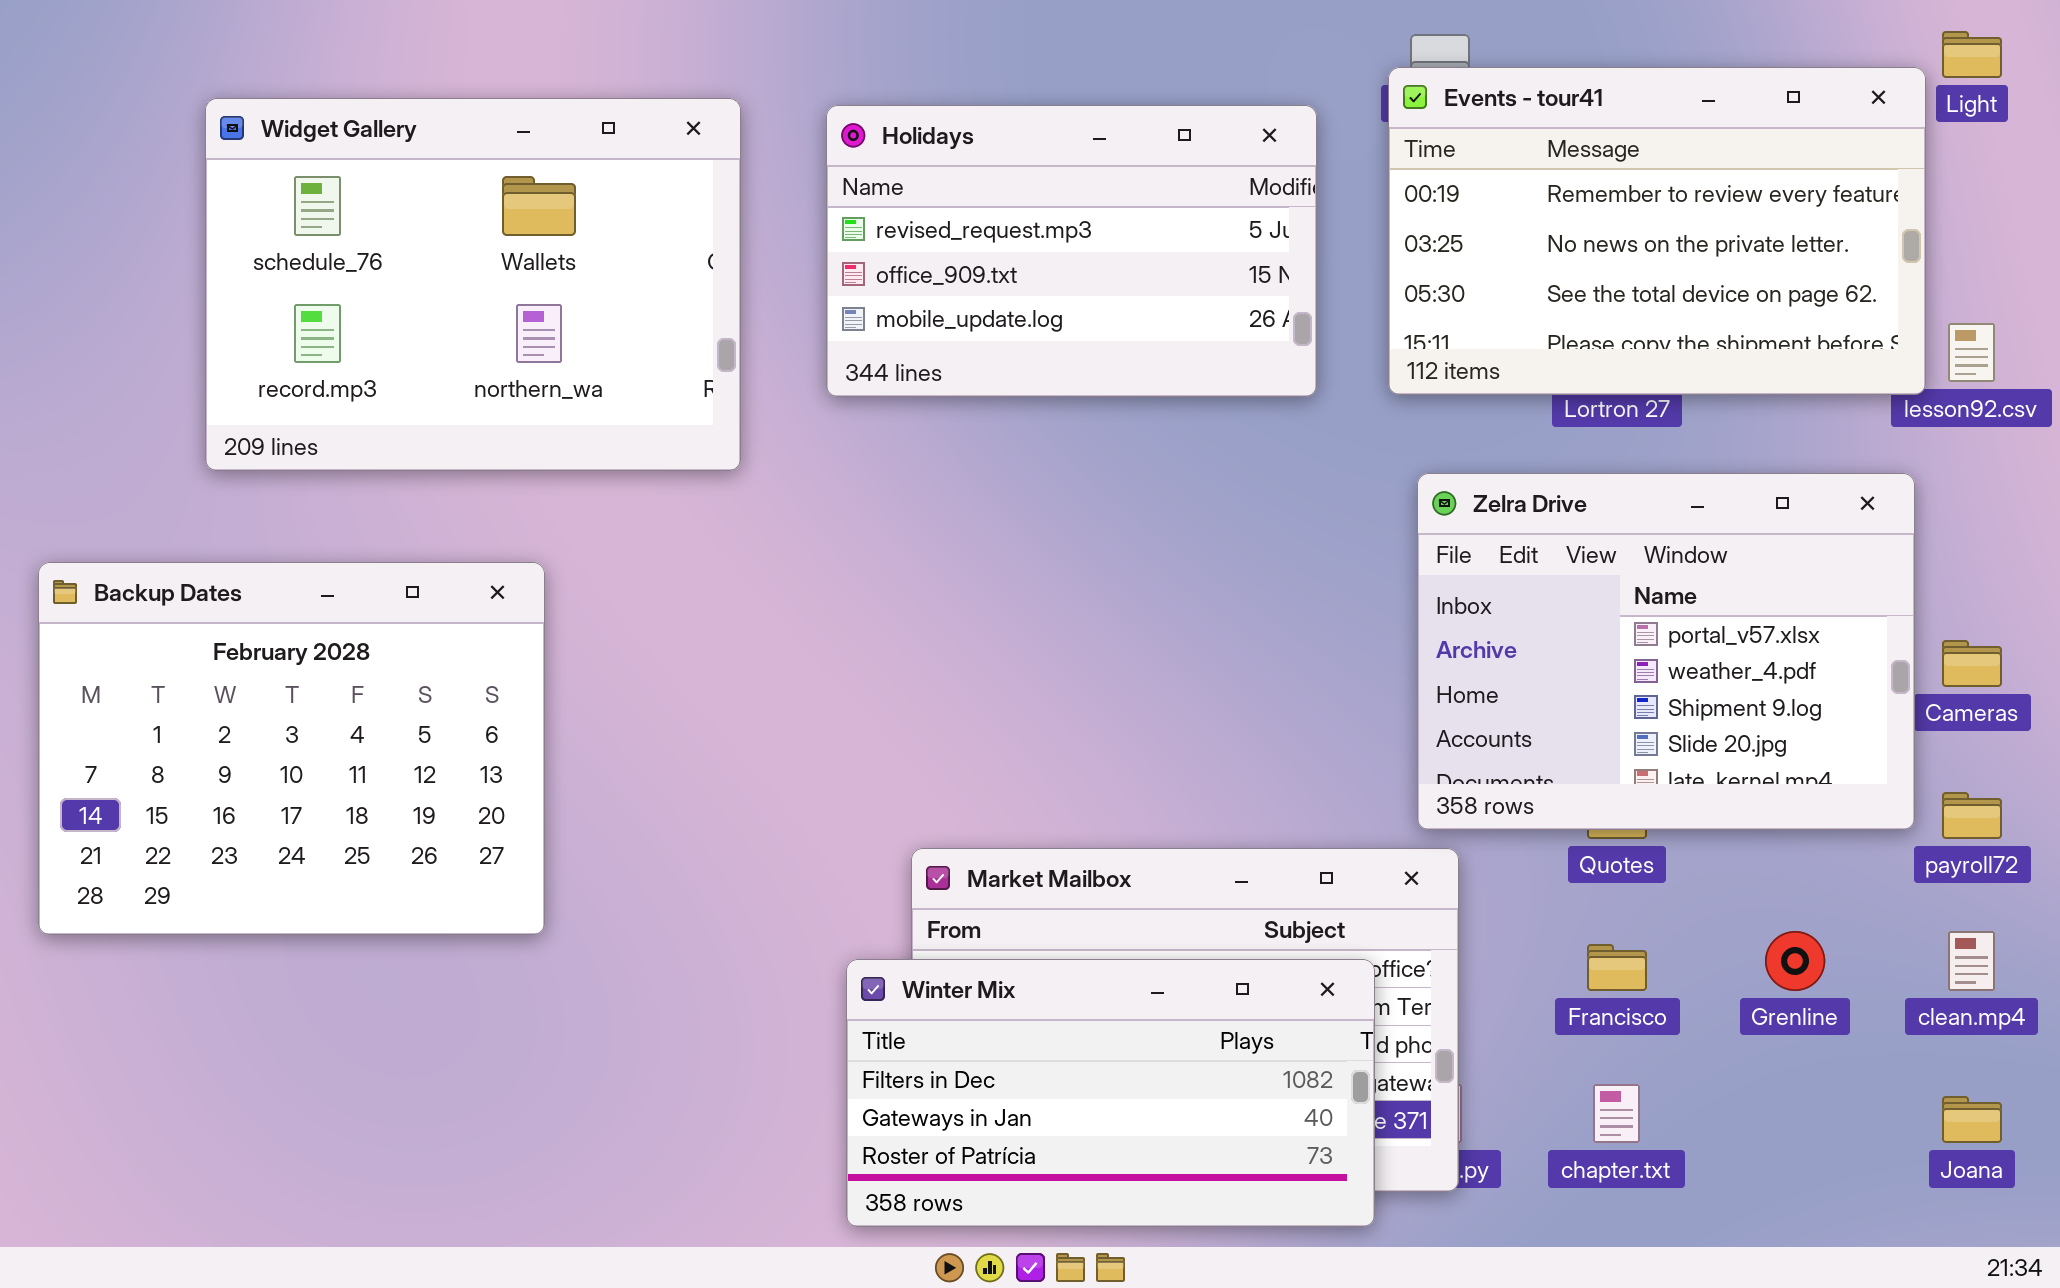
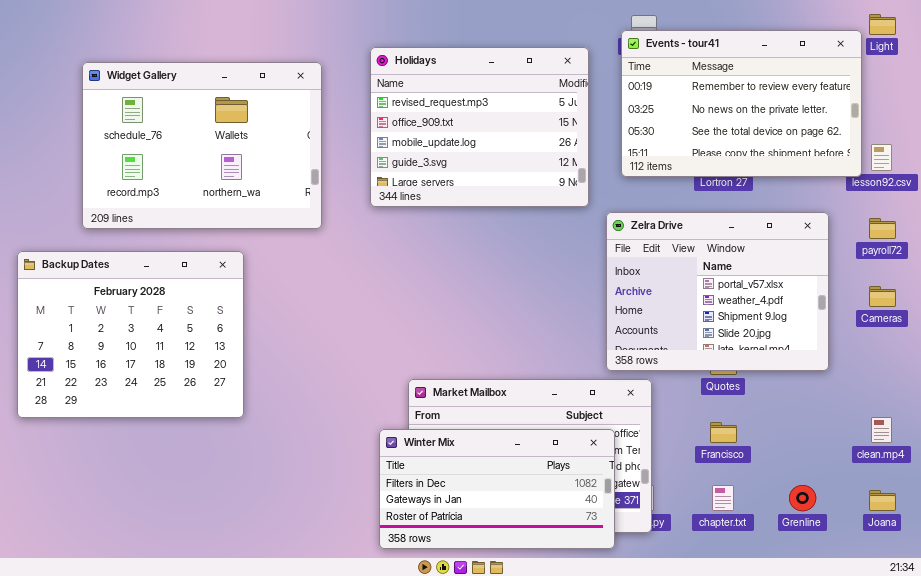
Widget Gallery: [205,98,741,471] -> [82,62,322,229], moved
Holidays: [826,105,1317,397] -> [370,47,589,207], resized
Zelra Drive: [1417,473,1915,830] -> [606,212,829,371], moved
payroll72: [1942,792,2002,839] -> [869,218,896,239], moved
Grenline: [1765,931,1825,991] -> [789,485,816,511], moved

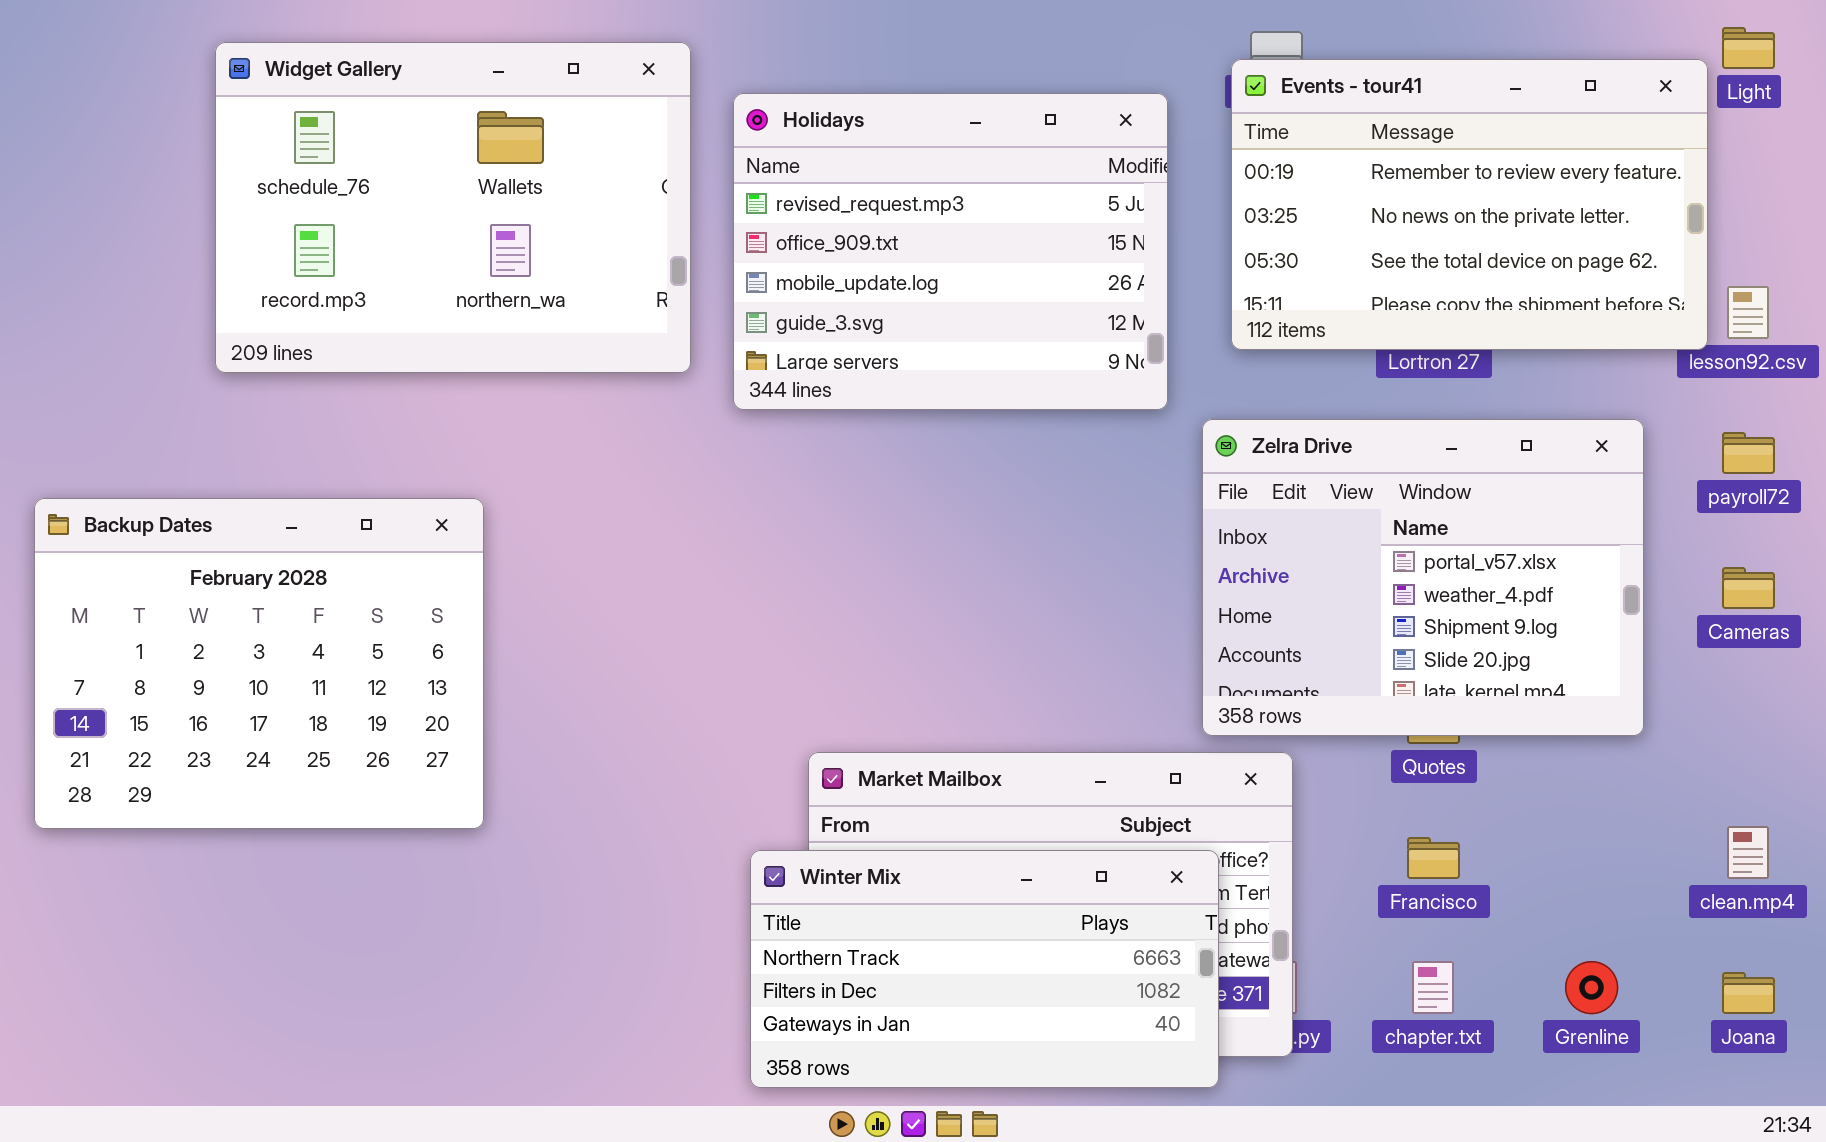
Widget Gallery: [82,62,322,229] -> [215,42,691,373], moved
Winter Mix: [379,429,615,549] -> [750,850,1219,1088], scrolled up 1 row

